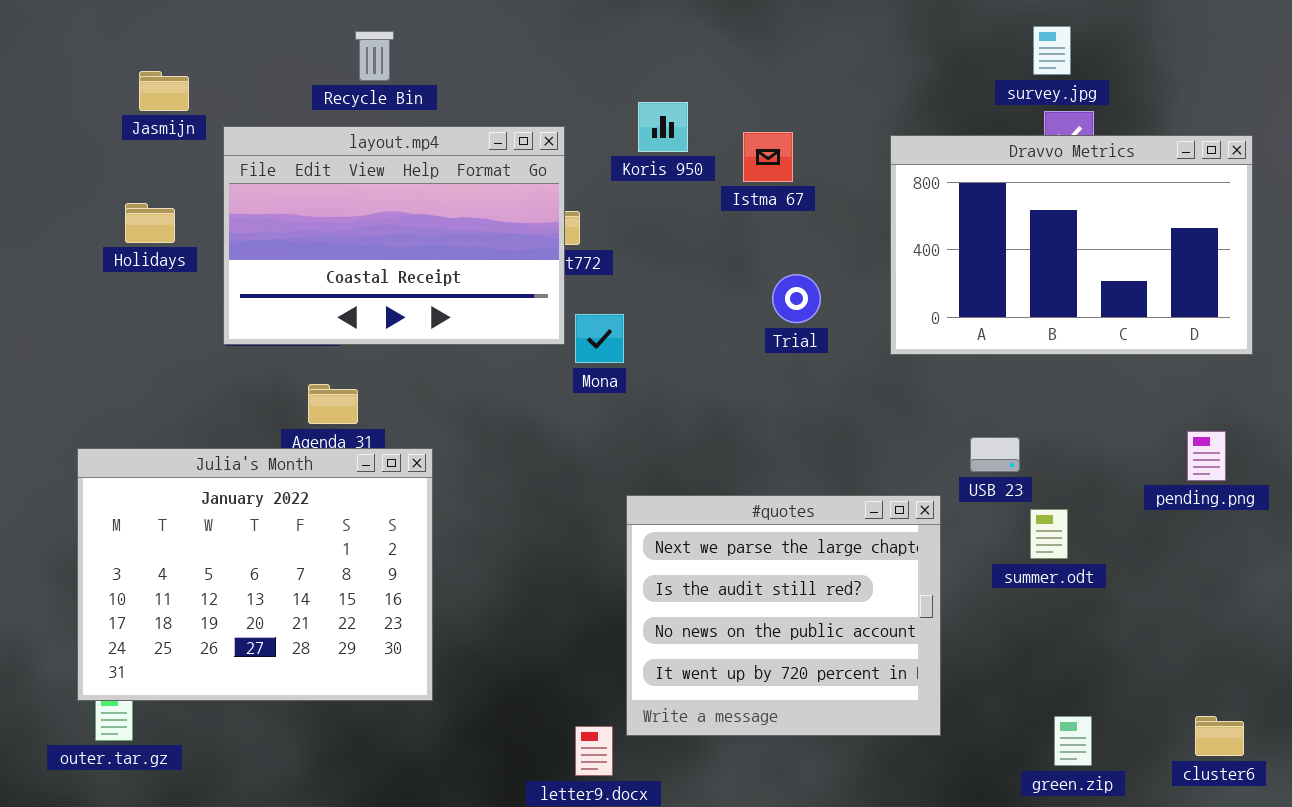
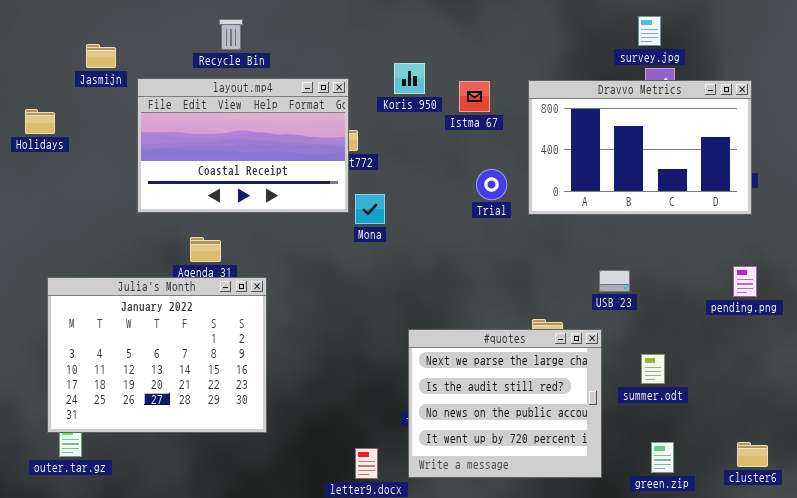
Dravvo Metrics: [890,135,1253,355] -> [528,80,752,215], moved
Holidays: [125,203,175,243] -> [25,109,55,134], moved
#quotes: [626,495,941,736] -> [408,329,602,478], moved
summer.odt: [1030,509,1068,559] -> [641,354,665,384], moved

